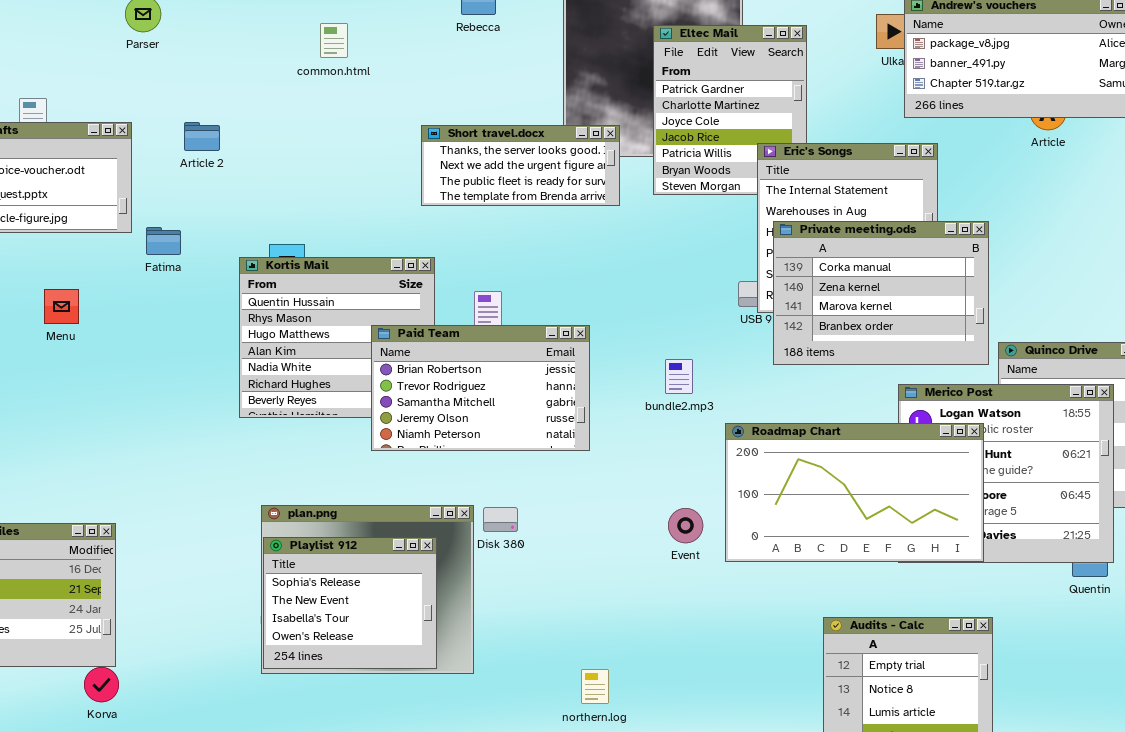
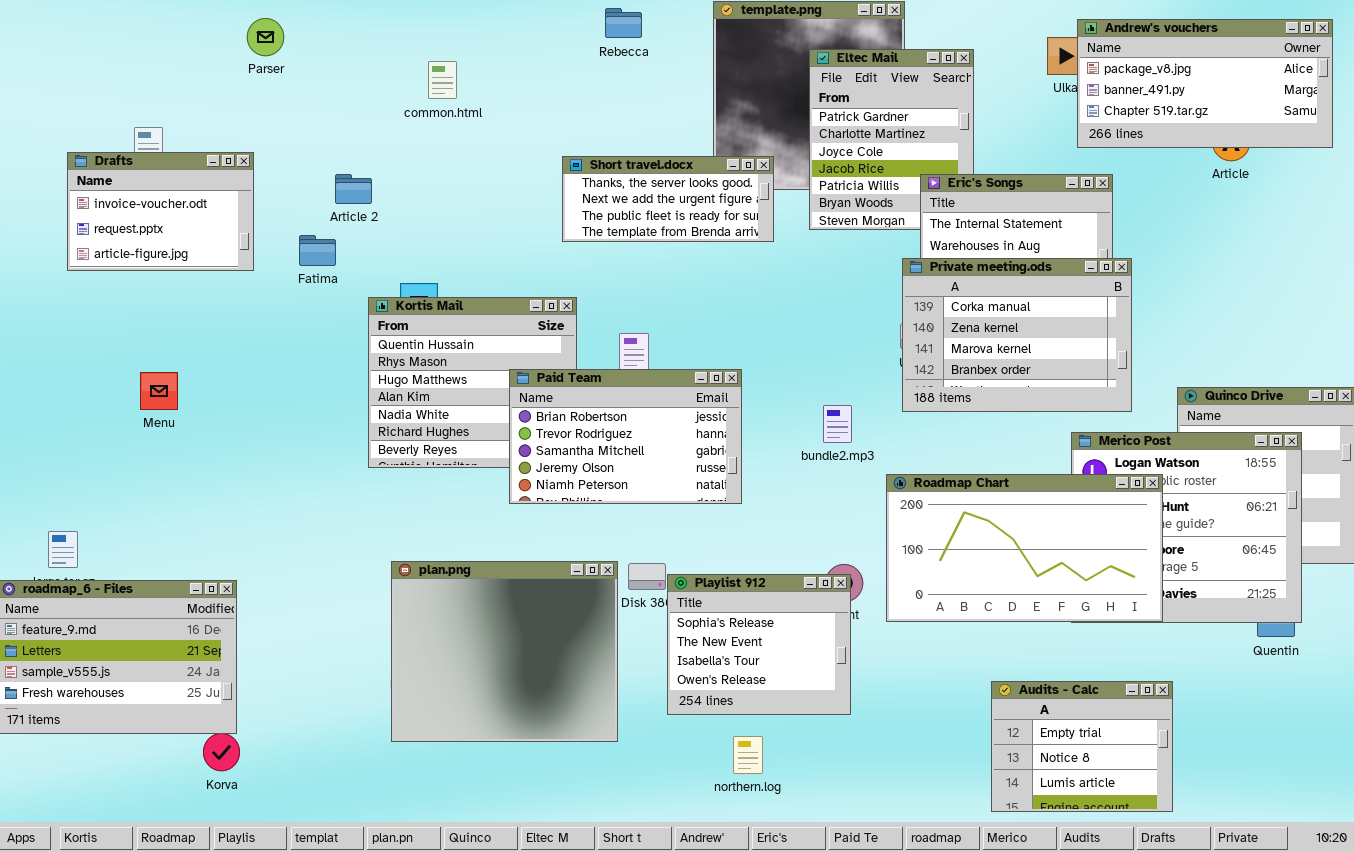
common.html: [320,23,348,58] -> [428,61,457,99], moved
Article 2: [184,122,220,151] -> [335,174,372,204], moved
Private meeting.ods: [773,221,989,365] -> [902,258,1132,412], moved
Fatima: [146,227,181,255] -> [299,235,336,266], moved
Menu: [44,289,79,324] -> [140,372,178,410], moved
Playlist 912: [263,537,437,669] -> [667,574,851,715], moved

